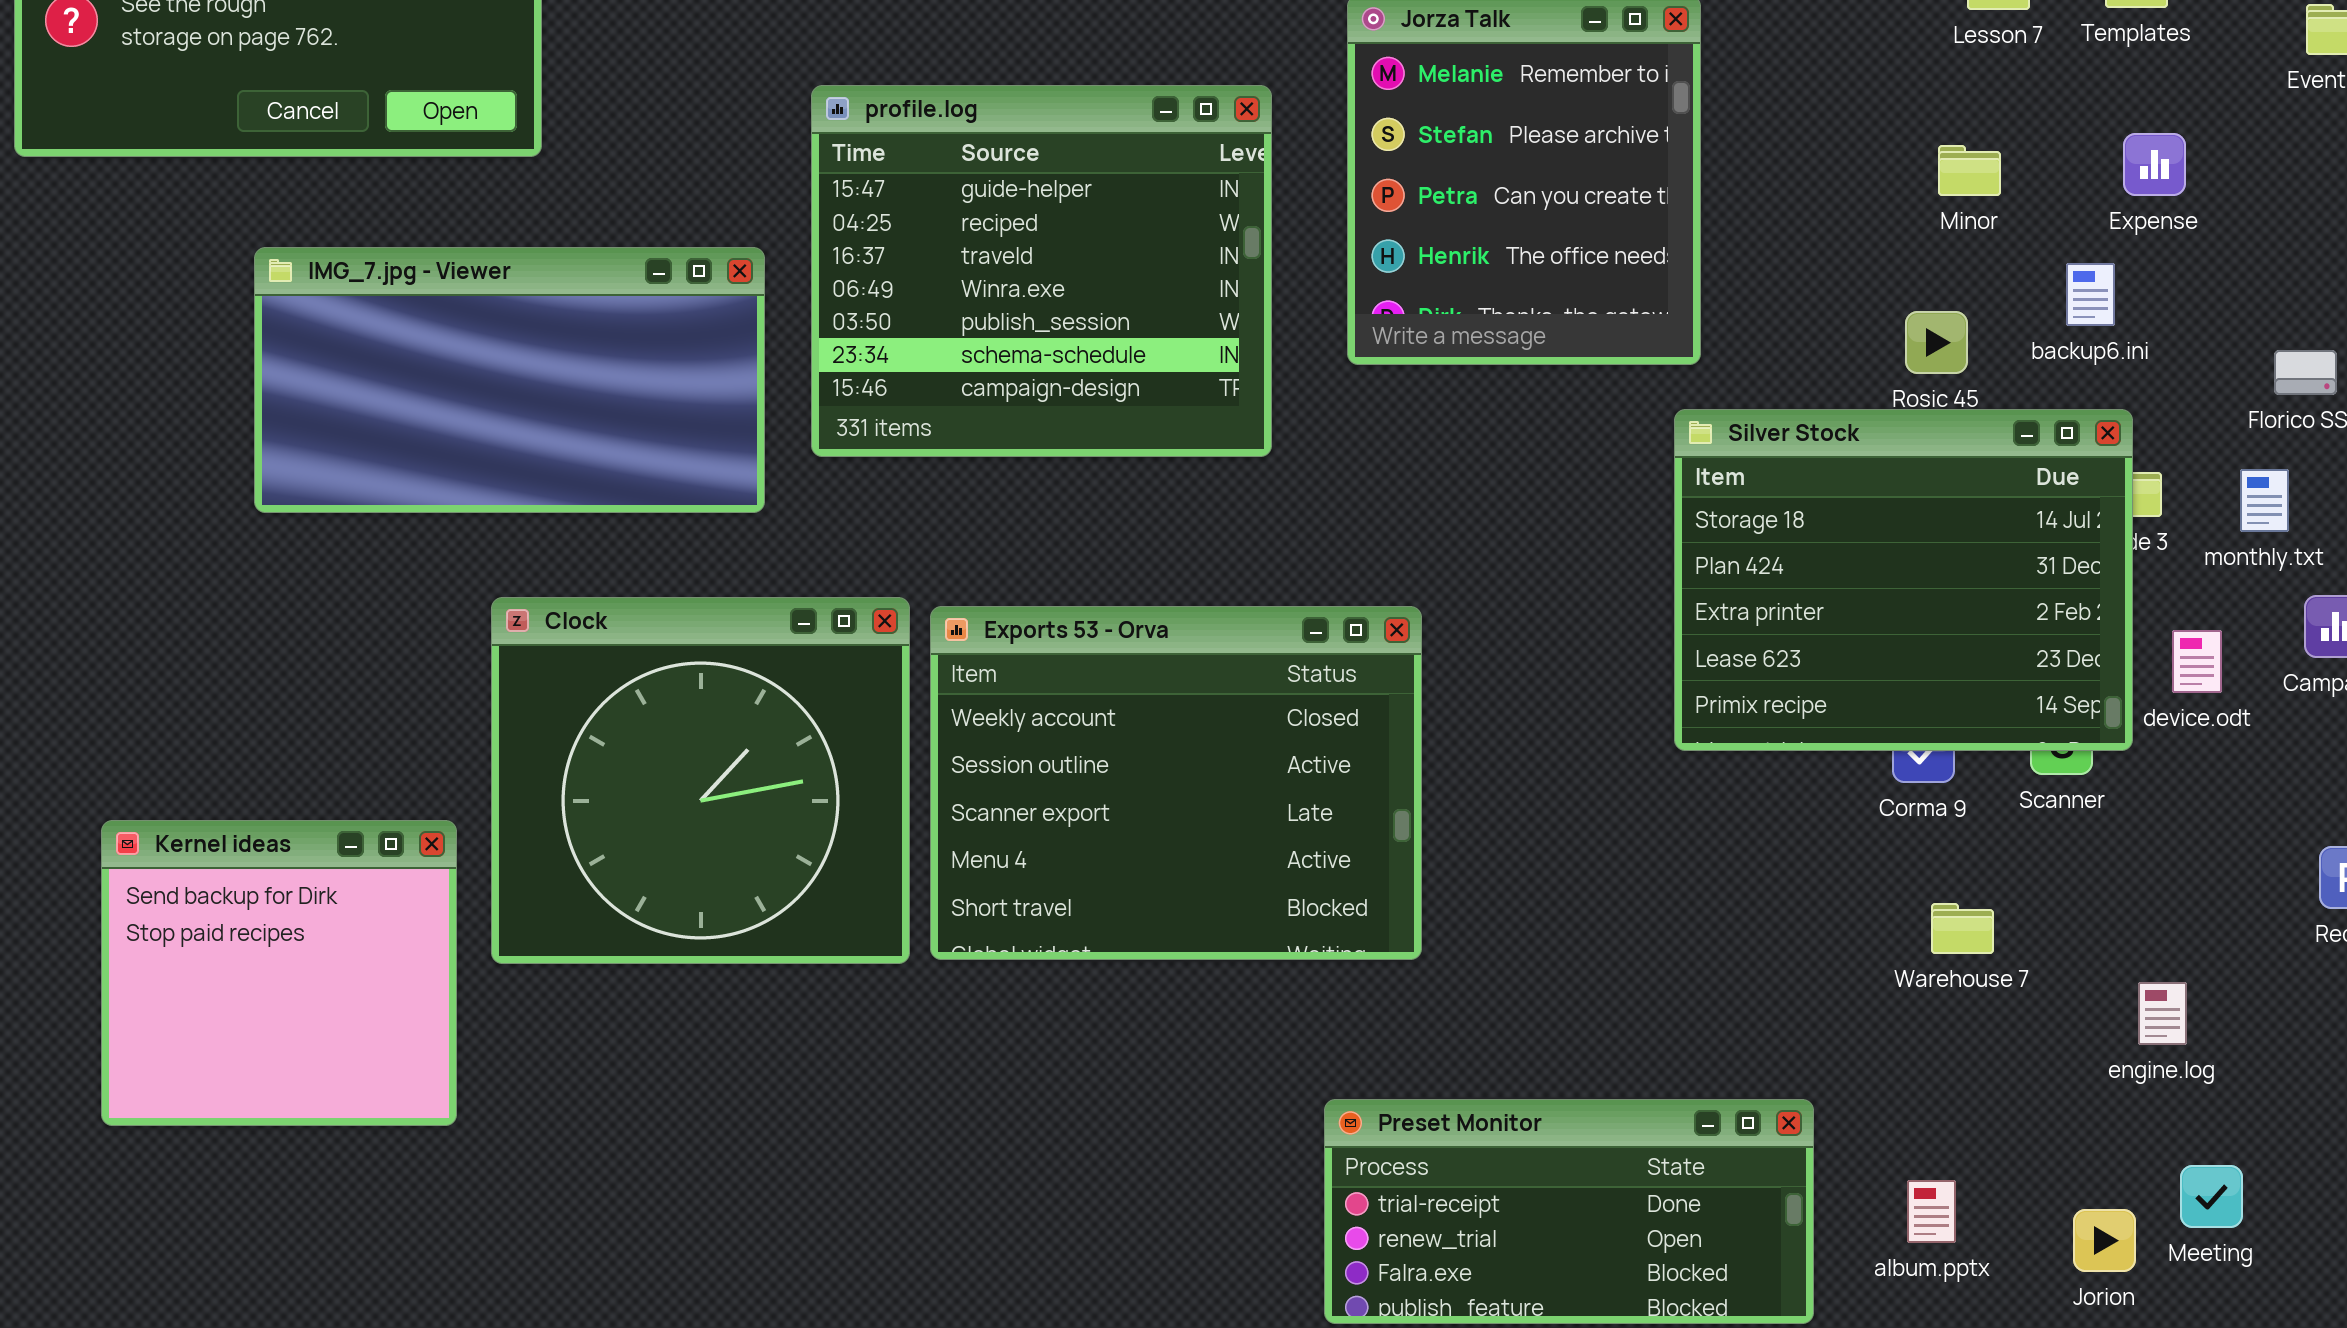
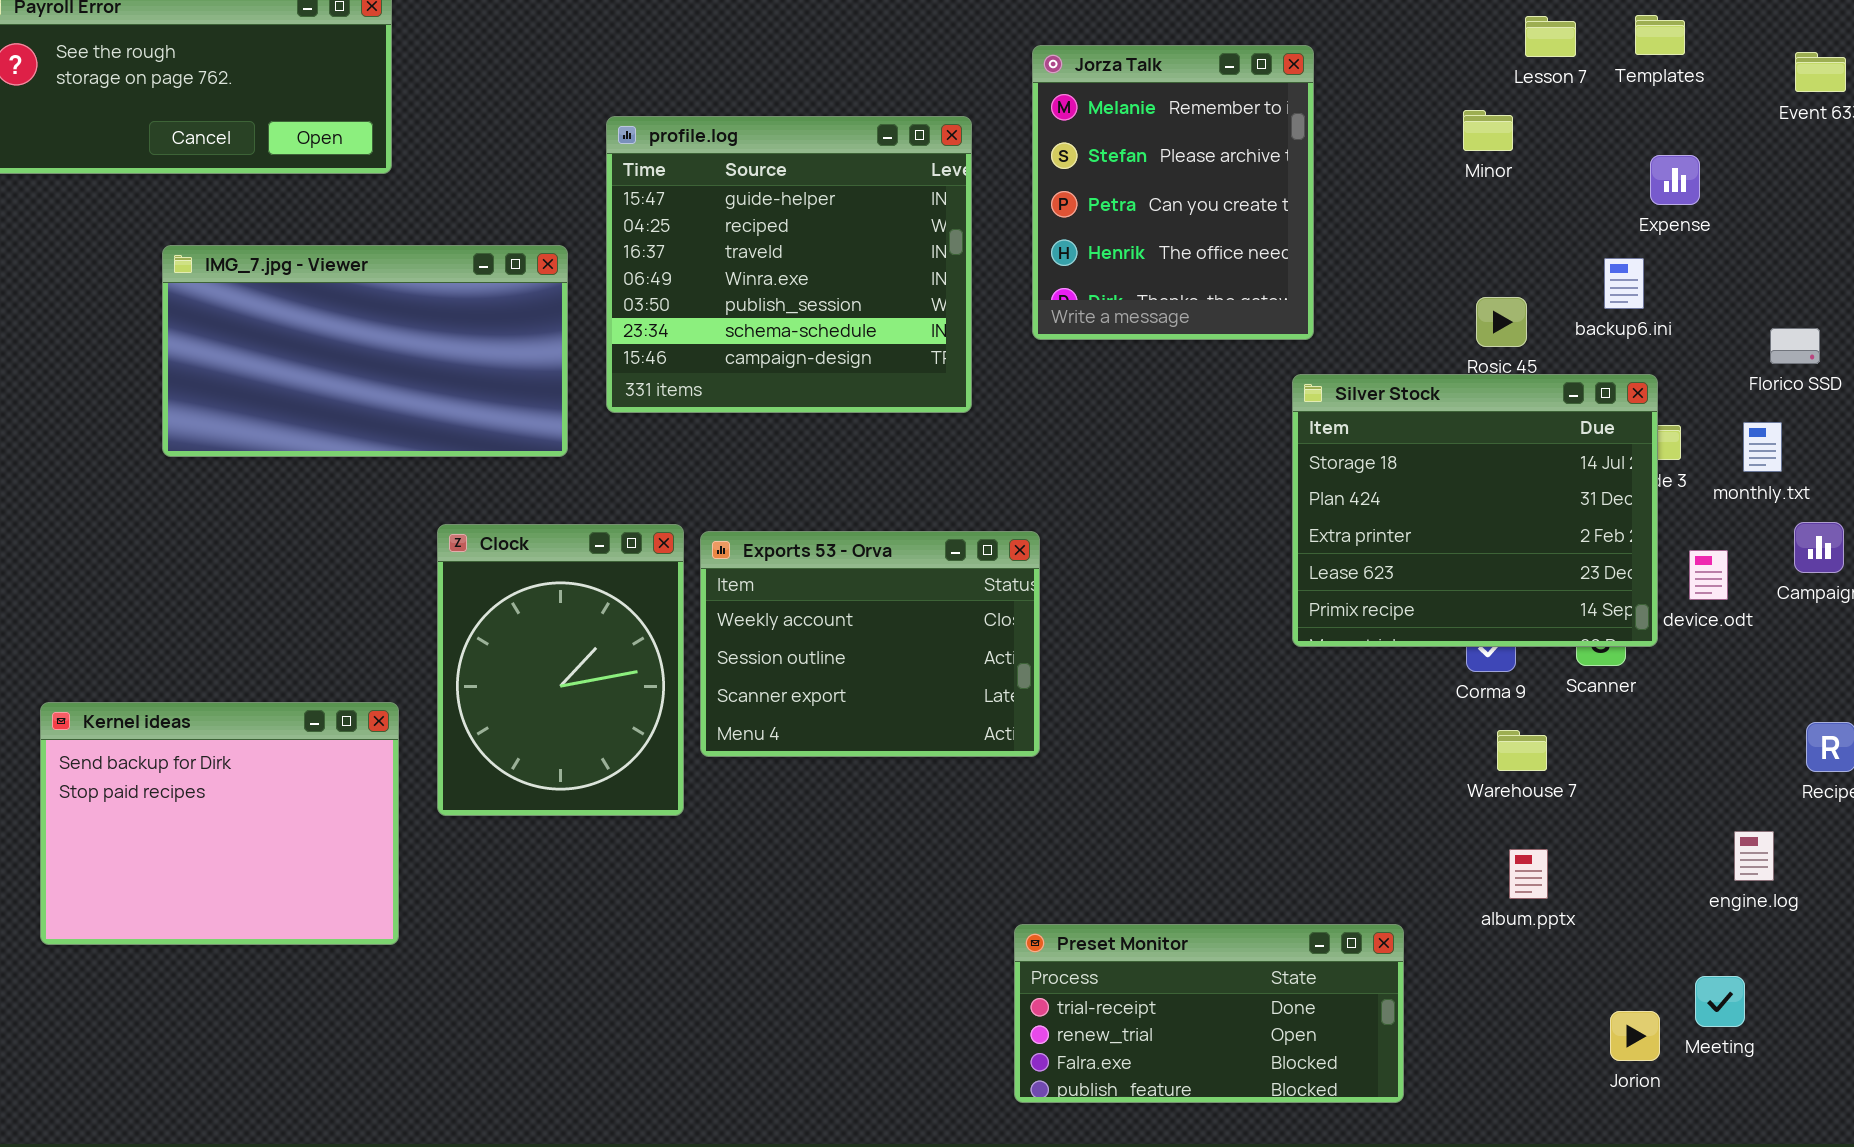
Minor: [1938,145,2001,196] -> [1463,110,1513,151], moved
Clock: [491,597,910,964] -> [437,524,684,816], resized
Exports 53 - Orva: [930,606,1422,960] -> [700,531,1040,757], resized
Kernel ideas: [101,820,457,1126] -> [40,702,399,945], resized
Warehouse 7: [1931,903,1994,954] -> [1497,730,1547,771], moved
engine.log: [2138,982,2187,1045] -> [1734,831,1774,881], moved
album.pptx: [1907,1180,1956,1243] -> [1509,849,1548,899], moved

